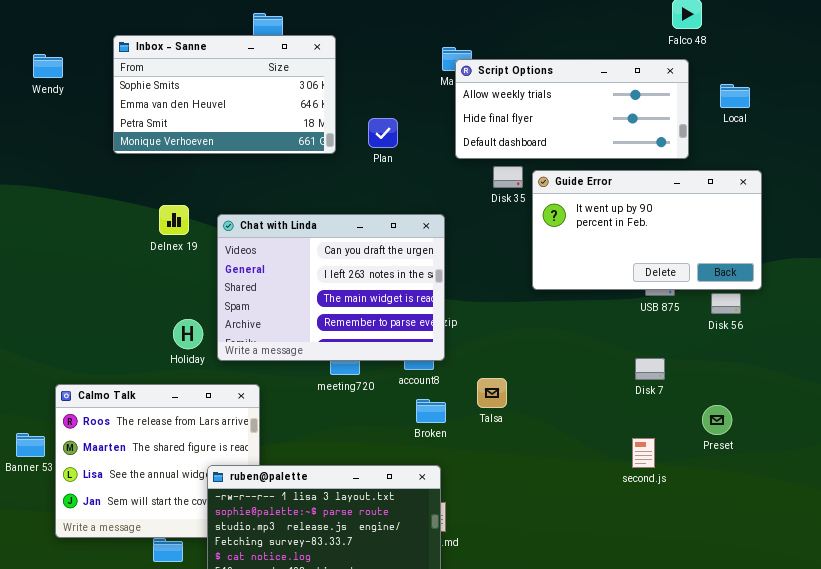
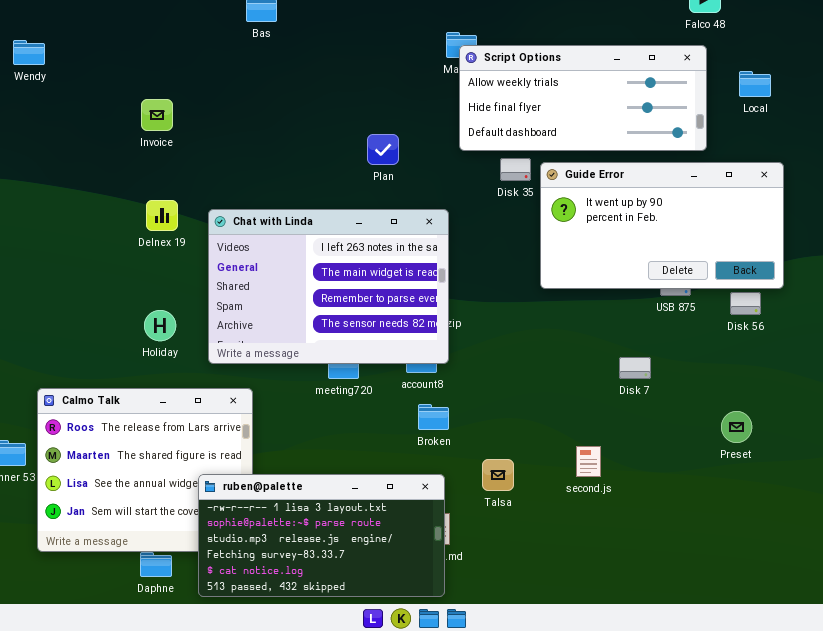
Inbox - Sanne: [113,35,336,154] -> none, closed
Plan: [368,118,398,148] -> [367,134,399,165], moved
Chat with Linda: [217,214,445,361] -> [208,209,449,364], scrolled down 1 row
Holiday: [173,319,203,349] -> [144,310,176,341], moved
Disk 7: [635,358,665,380] -> [619,357,651,379], moved
Talsa: [477,378,507,408] -> [482,459,514,491], moved
second.js: [632,438,655,468] -> [576,446,601,477], moved

